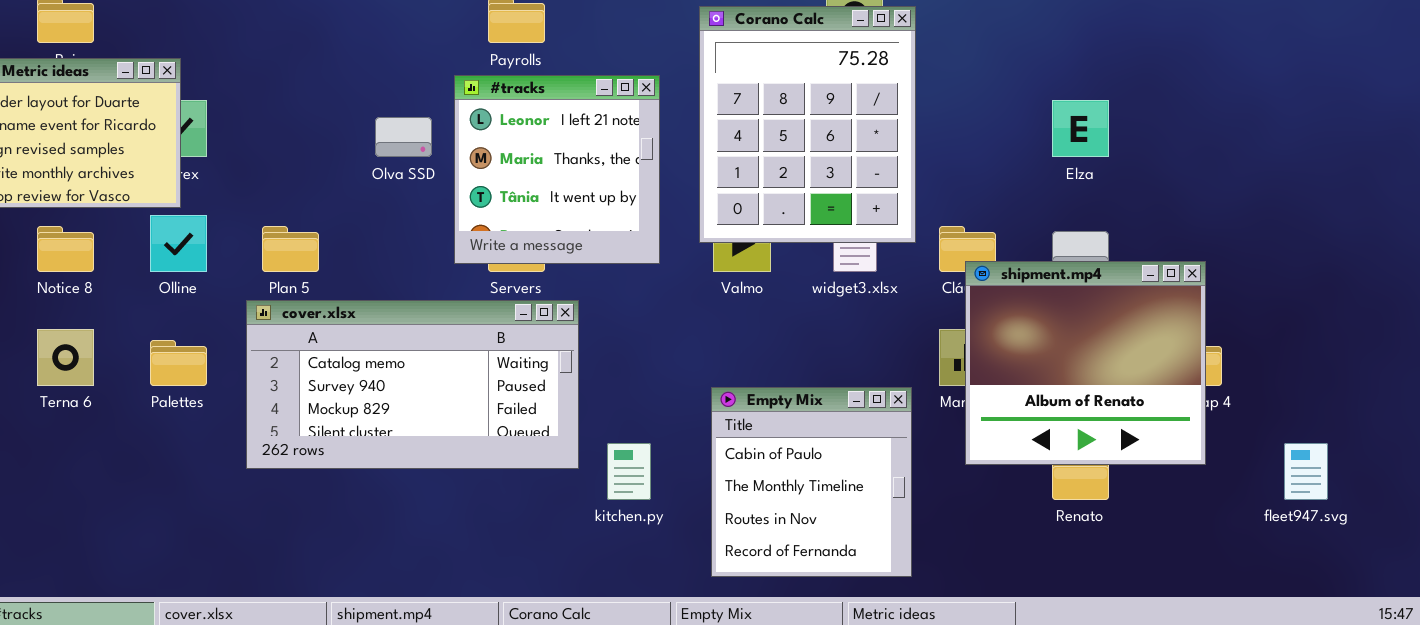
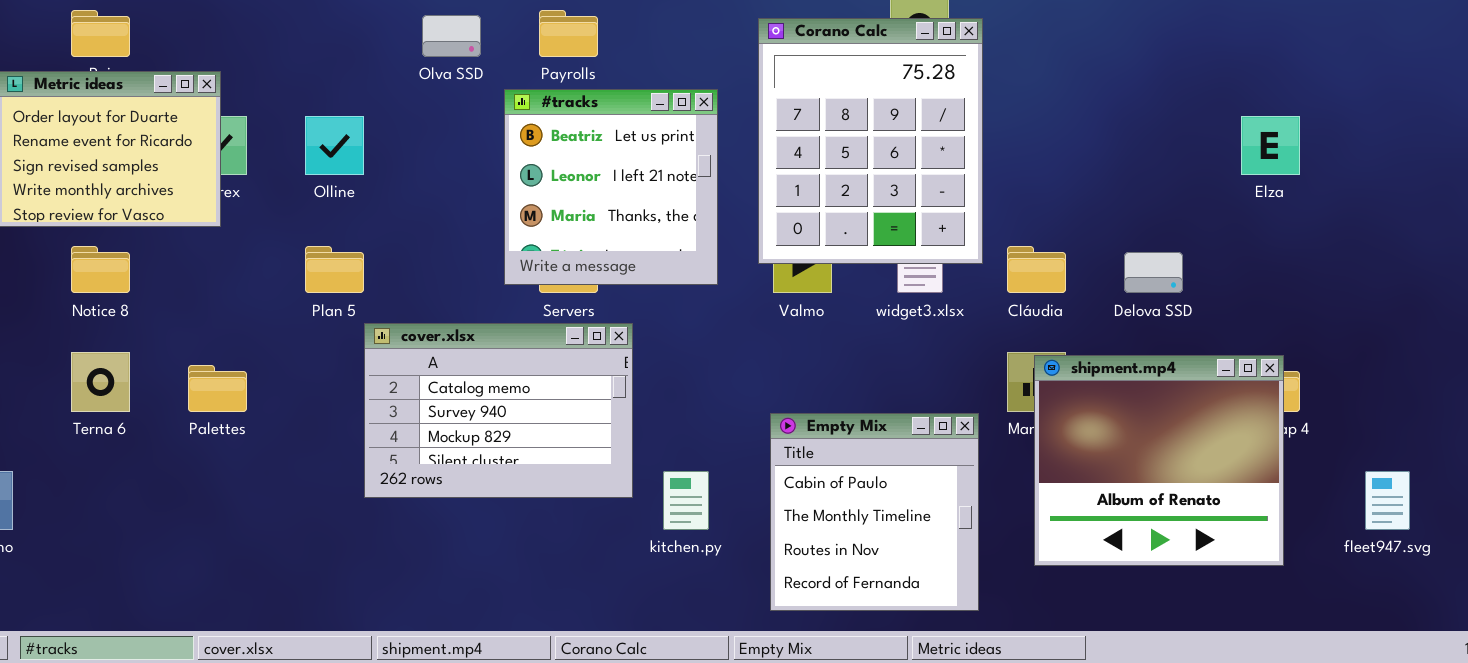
#tracks: [454,75,660,264] -> [504,89,718,285], scrolled up 1 row
Elza: [1052,100,1109,157] -> [1241,116,1300,175], moved
Olva SSD: [375,117,432,157] -> [422,15,481,57], moved
Olline: [150,215,207,272] -> [305,116,364,175], moved
shipment.mp4: [965,261,1206,465] -> [1034,355,1284,566], moved
cover.xlsx: [246,300,579,469] -> [364,323,633,498], resized

